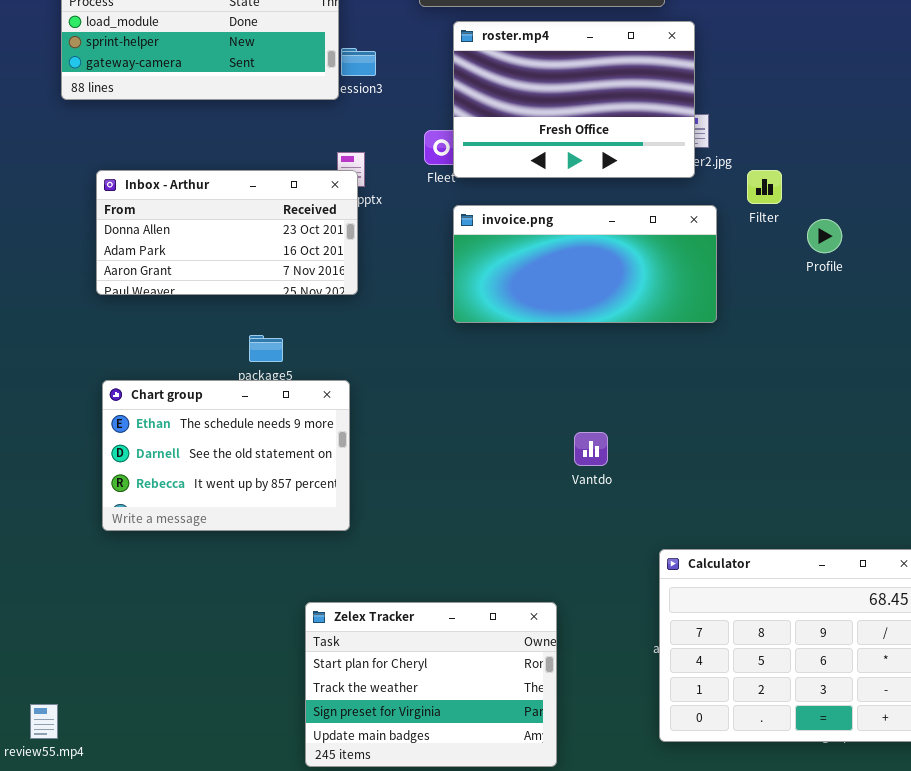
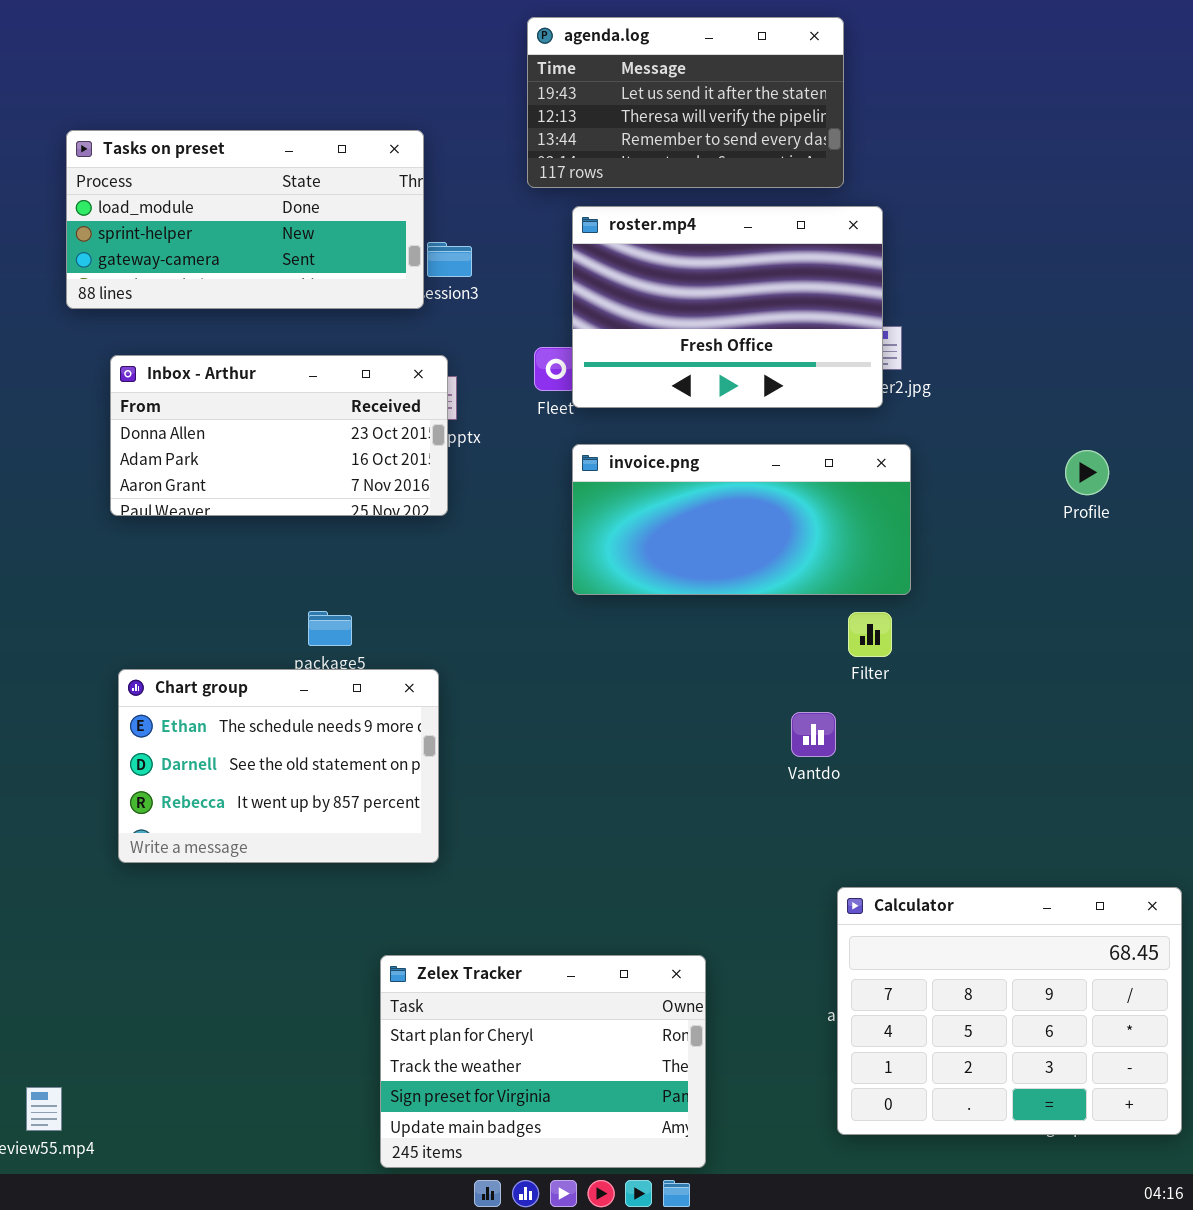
Inbox - Arthur: [96,170,358,295] -> [110,355,448,516], moved
Filter: [747,170,782,204] -> [848,612,892,657], moved
Profile: [807,219,842,253] -> [1065,450,1109,495], moved
Vantdo: [574,432,608,466] -> [791,712,836,757], moved

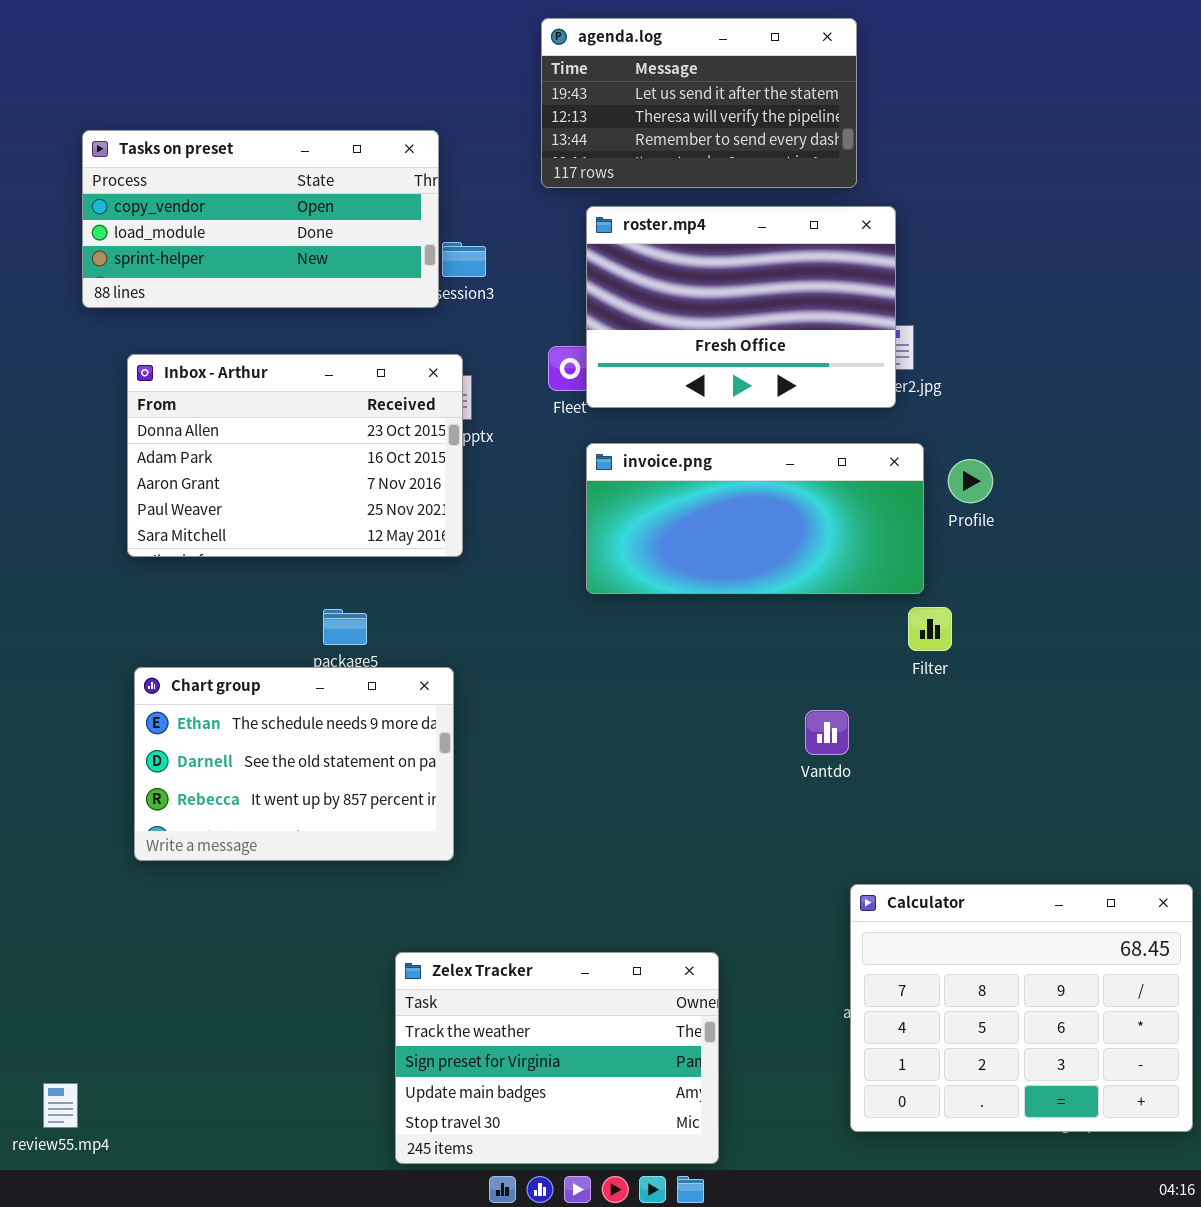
Tasks on preset: [66,130,424,309] -> [82,130,439,308], scrolled up 1 row
Inbox - Arthur: [110,355,448,516] -> [127,354,463,557], resized
Profile: [1065,450,1109,495] -> [948,459,993,503], moved
Filter: [848,612,892,657] -> [908,607,952,651], moved
Zelex Tracker: [380,955,706,1168] -> [395,952,719,1164], scrolled down 1 row

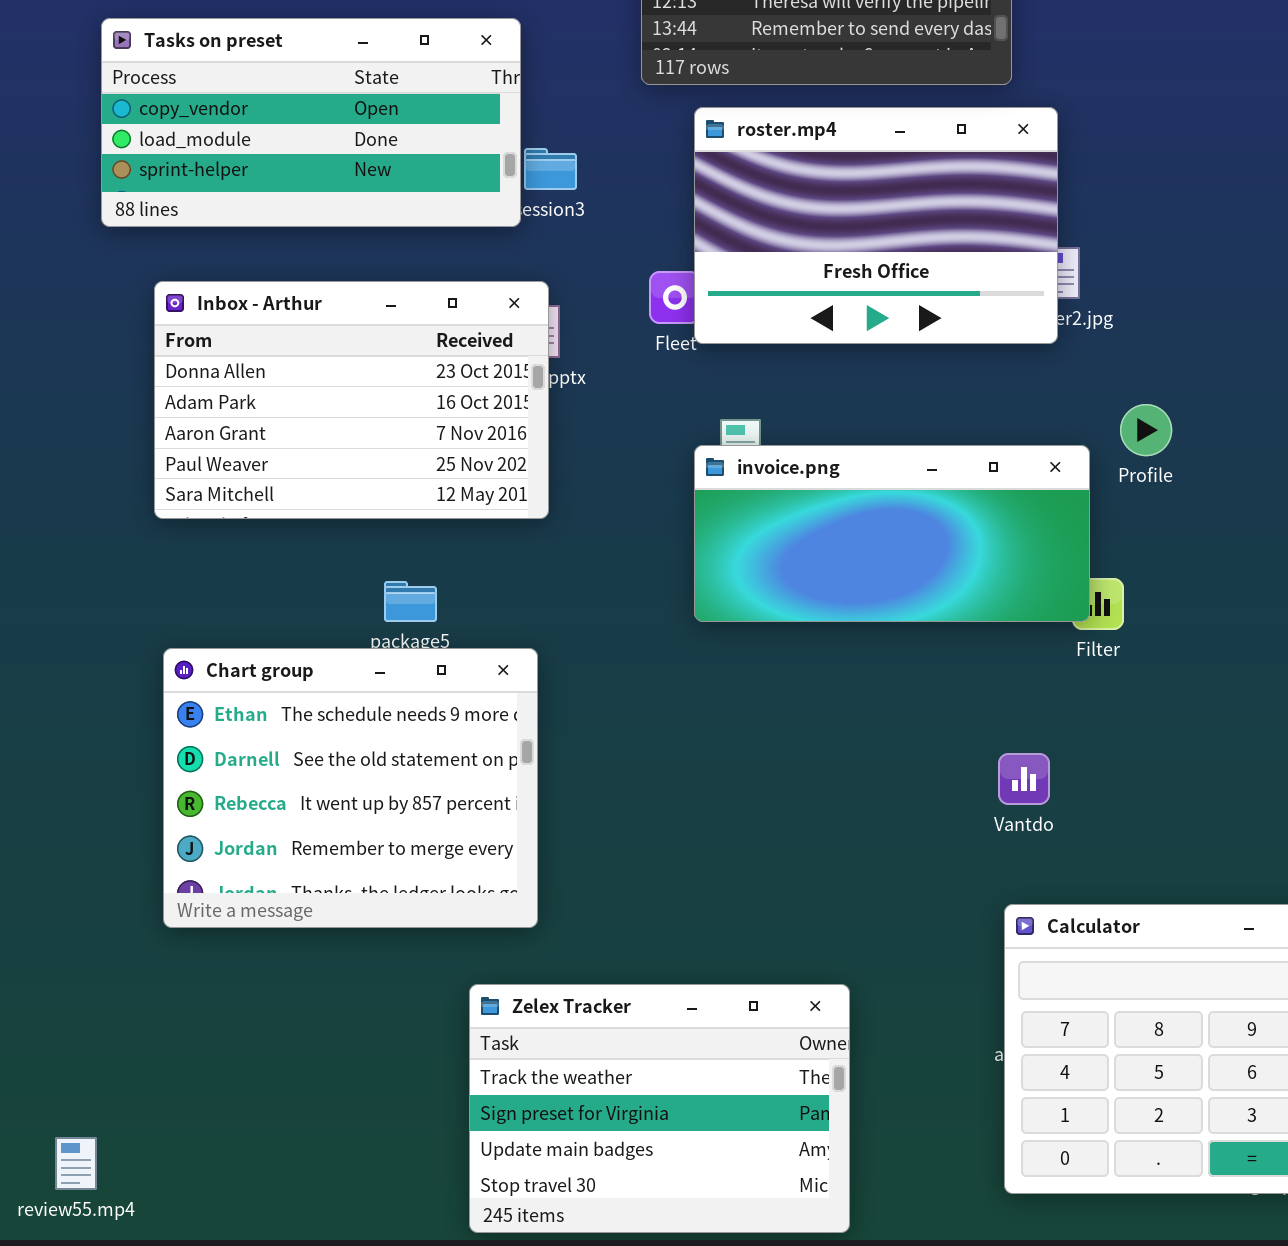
invoice.png: [586,443,924,594] -> [694,445,1090,622], moved
Chart group: [134,667,454,861] -> [163,648,538,928], resized
Vantdo: [805,710,849,755] -> [998,753,1050,805], moved

